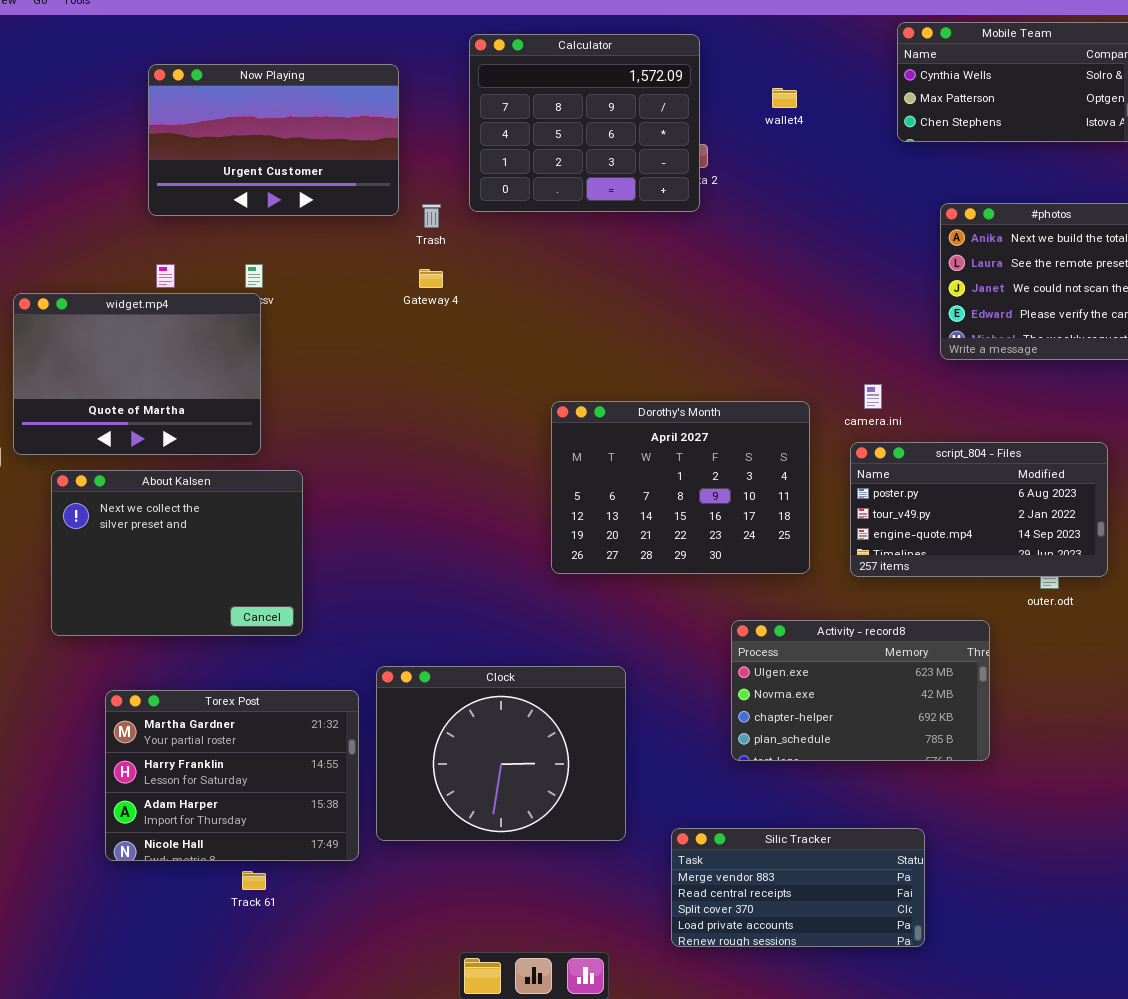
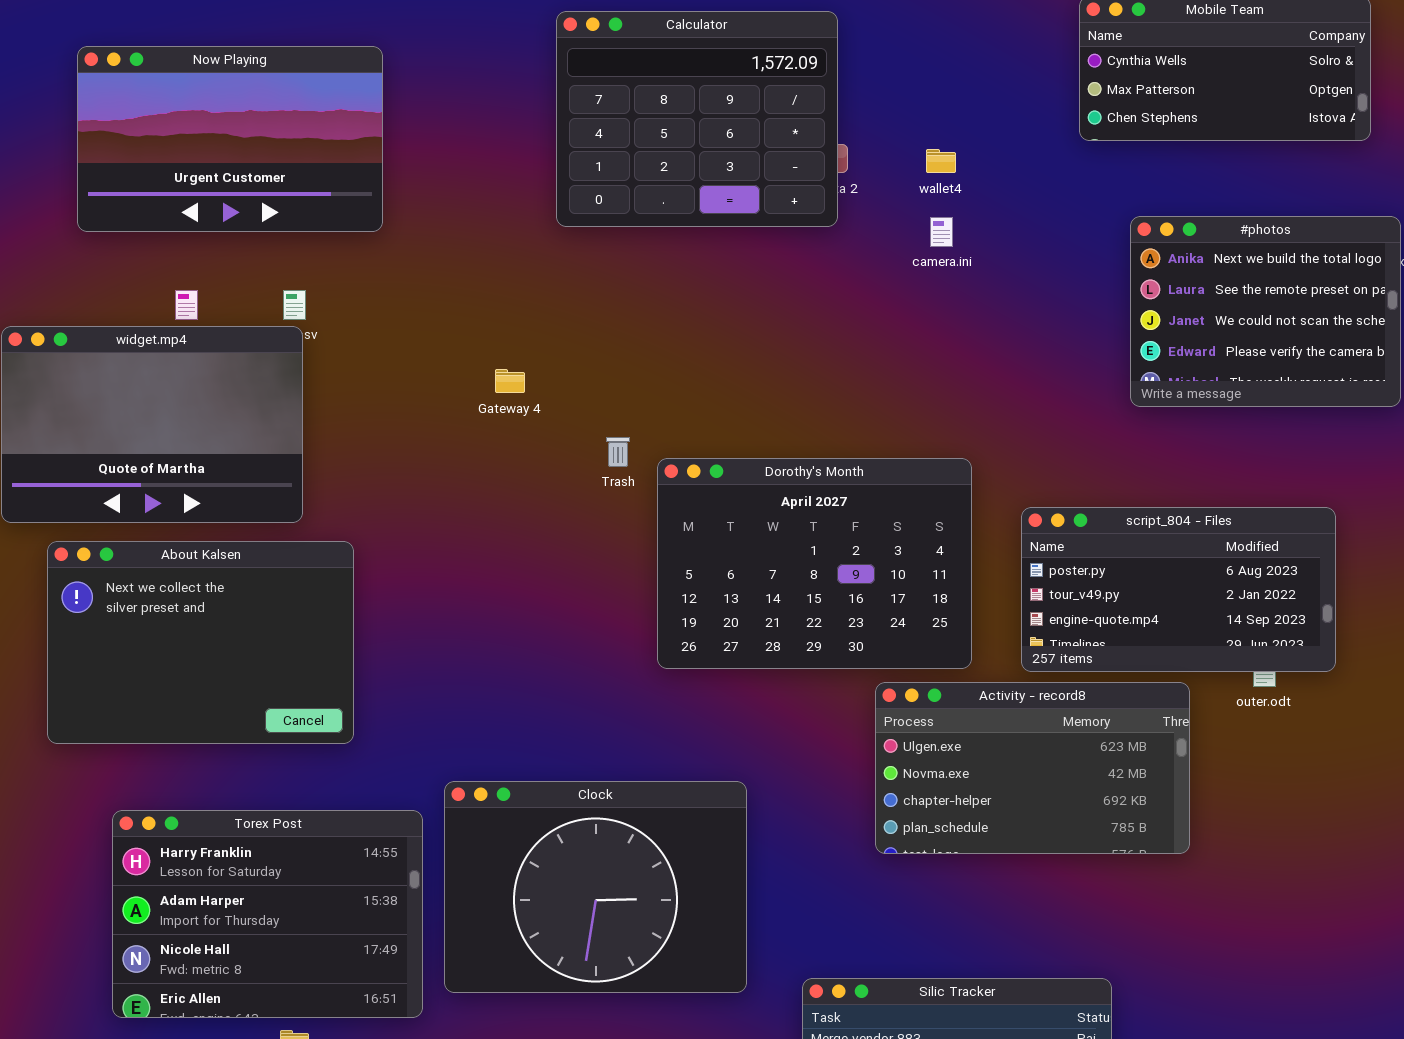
Now Playing: [148,64,399,216] -> [77,46,383,232], moved
wallet4: [772,88,797,108] -> [926,149,956,173], moved
Trash: [422,204,441,228] -> [606,437,630,467], moved
Gateway 4: [419,269,443,288] -> [495,369,525,393], moved
camera.ini: [864,384,882,409] -> [930,217,953,247], moved
Activity - record8: [731,620,990,761] -> [875,682,1190,854], moved
Torex Post: [105,690,359,861] -> [112,810,423,1018], scrolled down 1 row

